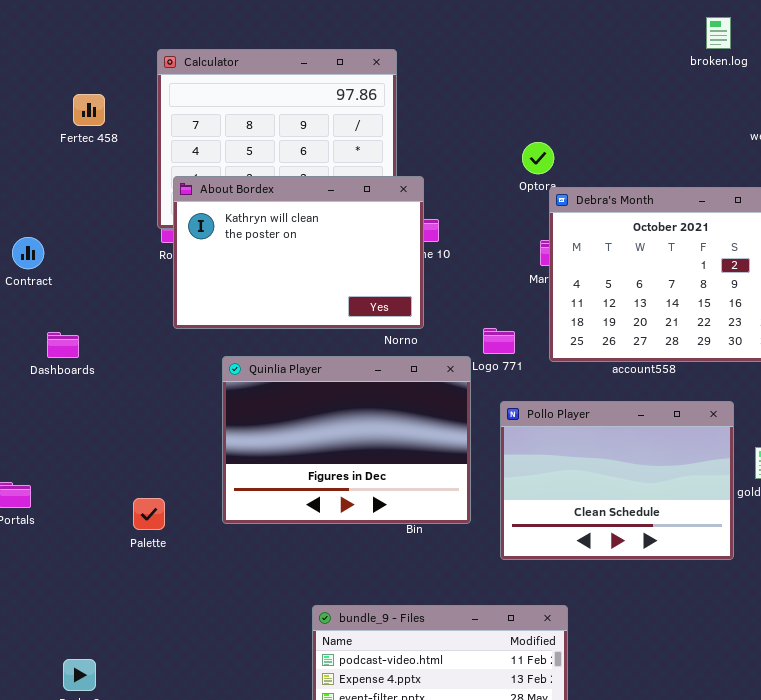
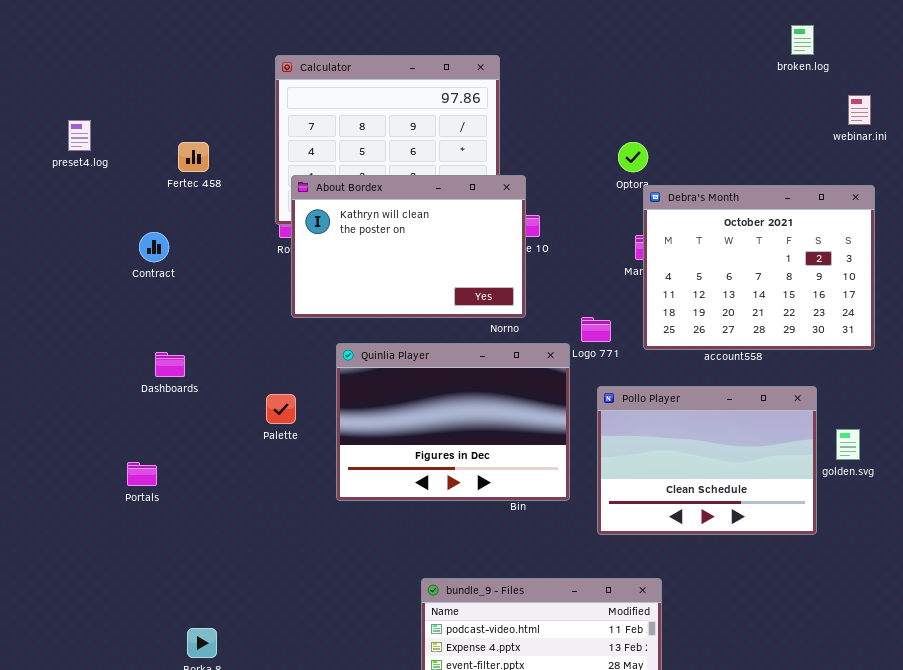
Fertec 458: [73,94,105,126] -> [178,142,209,172], moved
Dashboards: [47,332,79,358] -> [155,352,185,377], moved
Palette: [133,498,165,530] -> [266,394,296,424], moved

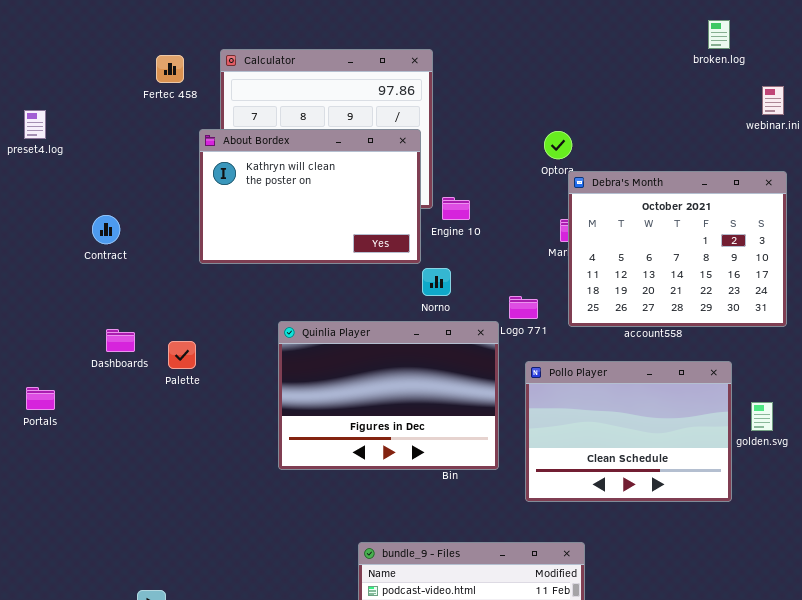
Fertec 458: [178,142,209,172] -> [156,55,184,83], moved
About Bordex: [291,175,526,318] -> [199,129,421,264], moved
Palette: [266,394,296,424] -> [168,341,196,369], moved
Portals: [127,462,157,486] -> [26,387,55,410], moved

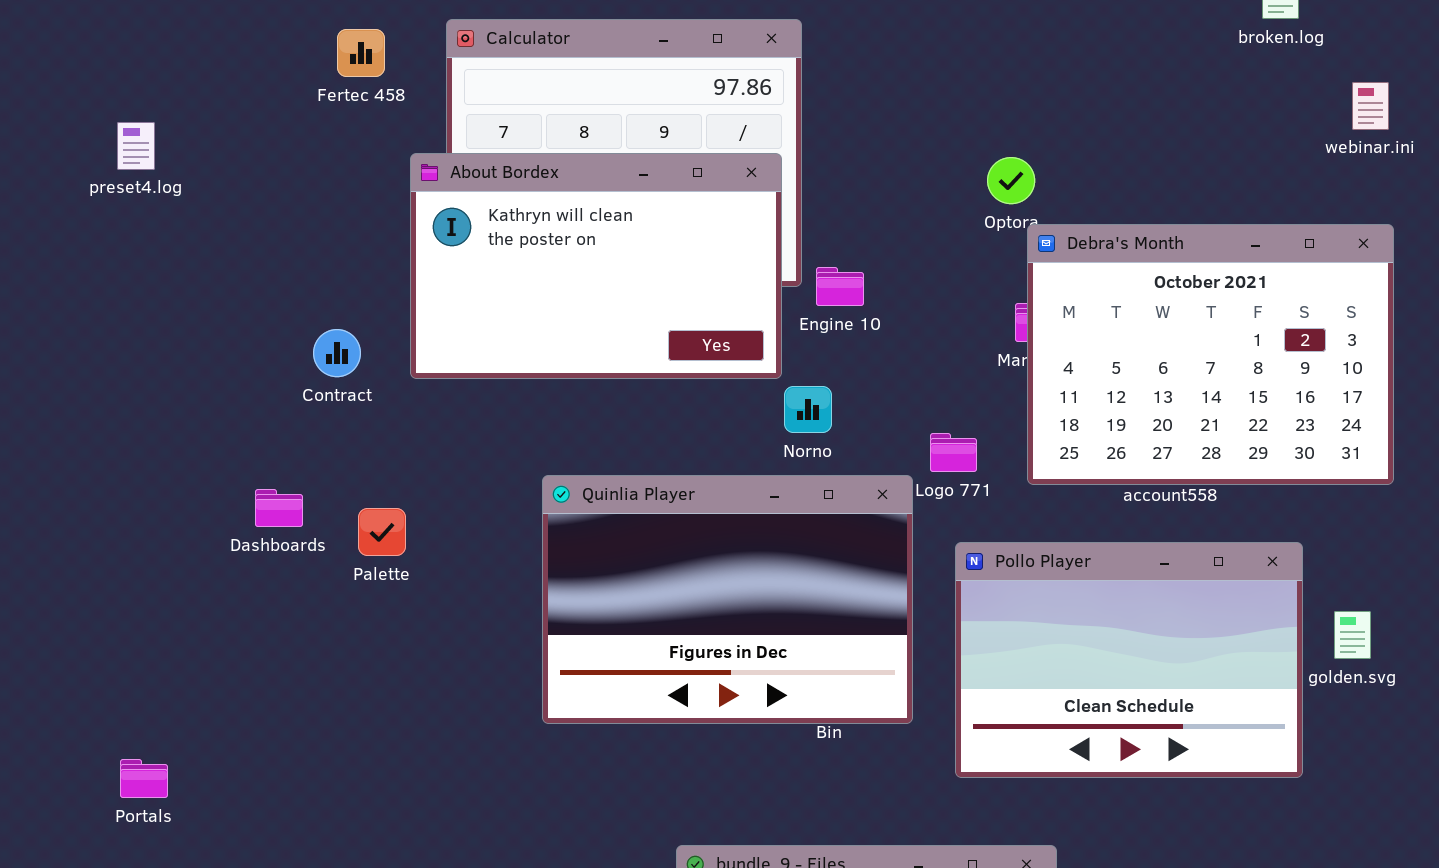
Contract: [92,215,120,244] -> [313,329,361,377], moved
Portals: [26,387,55,410] -> [120,759,168,798], moved

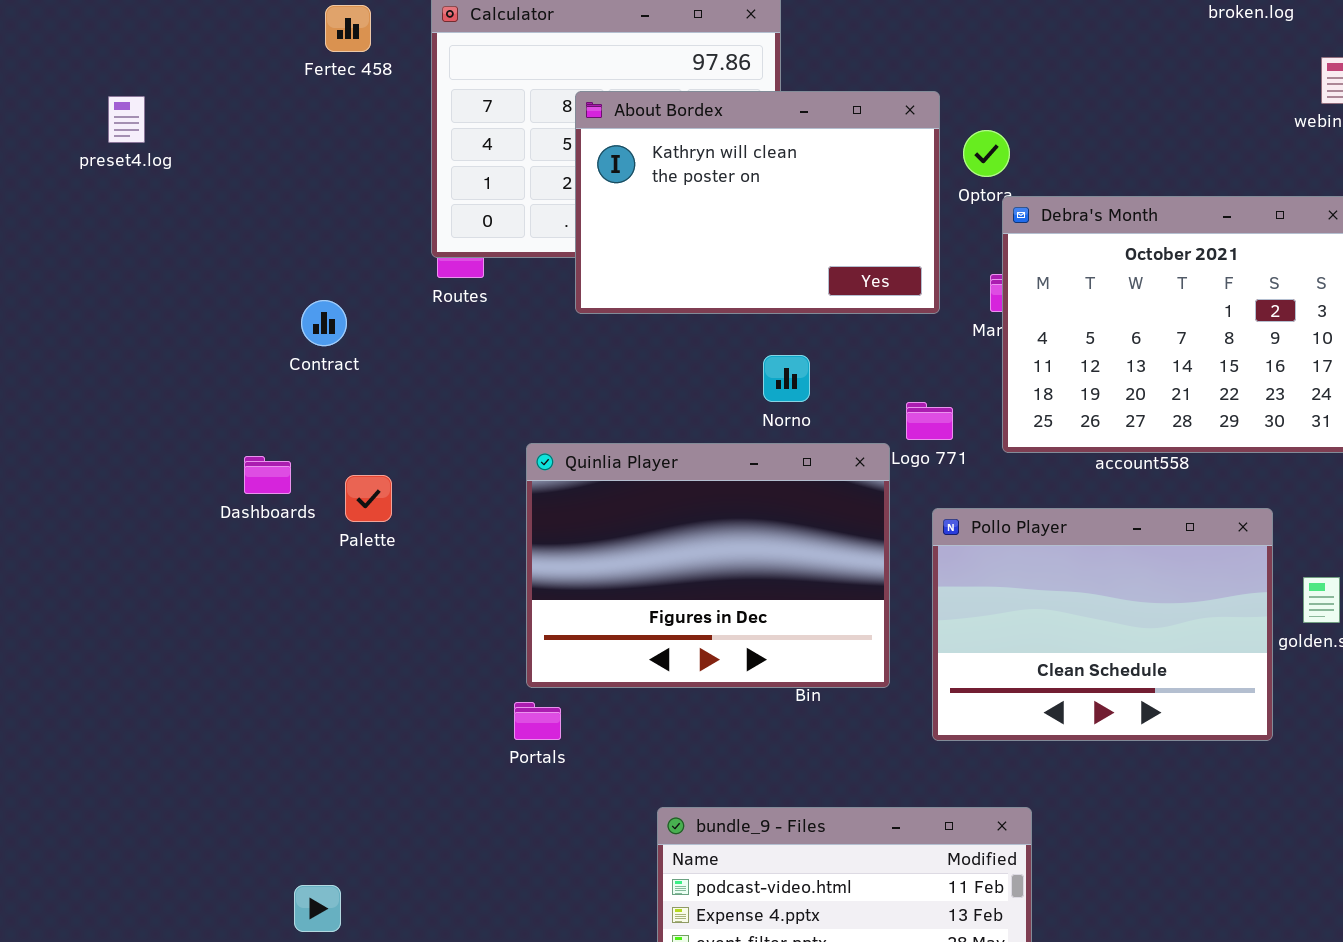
About Bordex: [410,153,782,379] -> [575,91,940,314], moved
Portals: [120,759,168,798] -> [514,702,561,740], moved

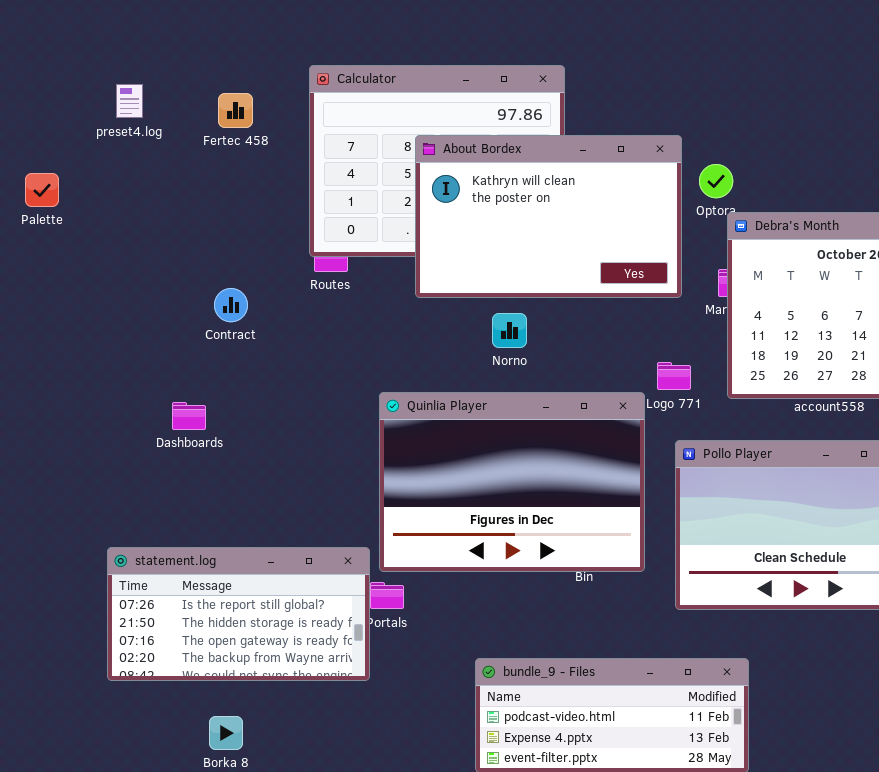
Fertec 458: [325,5,371,52] -> [218,93,253,128], moved
preset4.log: [108,96,145,143] -> [116,84,143,118], moved
Norno: [763,355,810,402] -> [492,313,527,348], moved
Palette: [345,475,392,522] -> [25,173,59,207], moved
statement.log: none -> [107,547,370,681], opened

